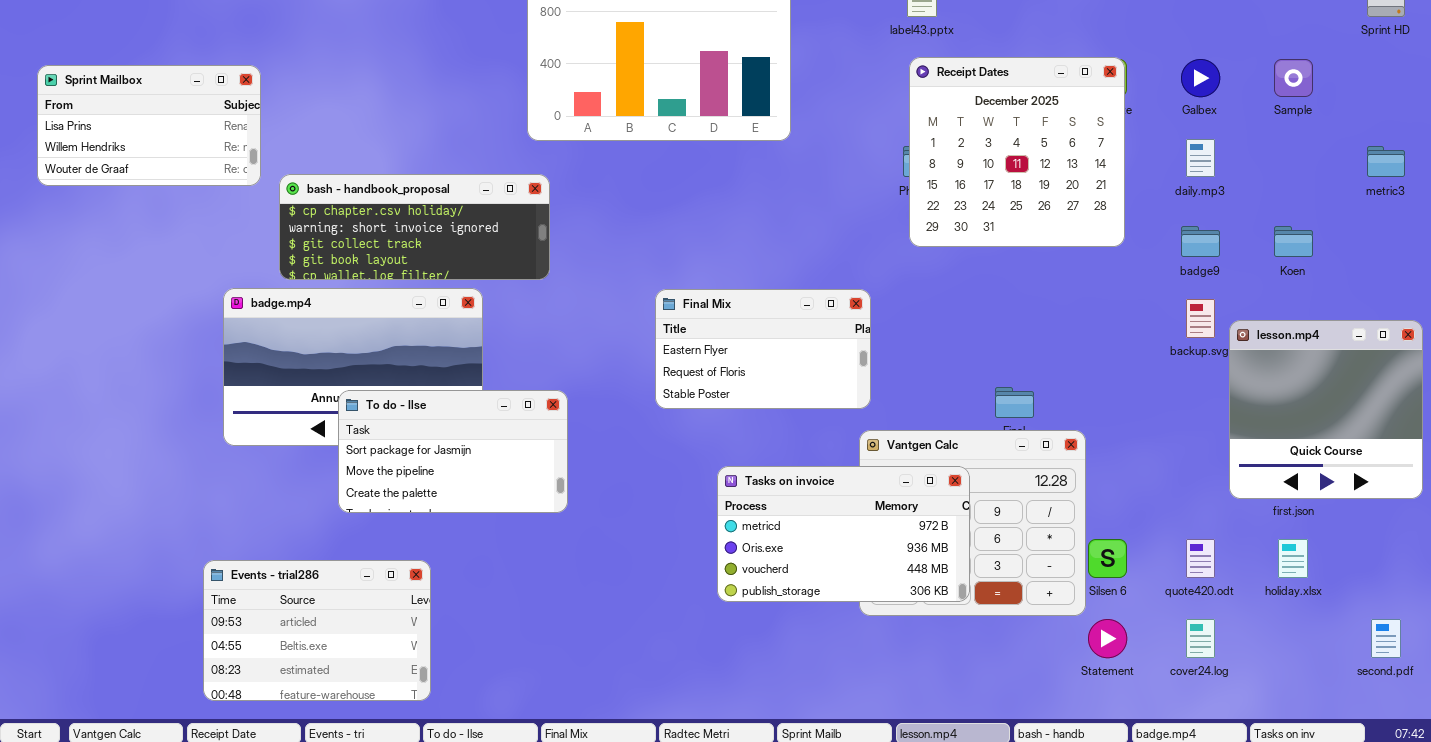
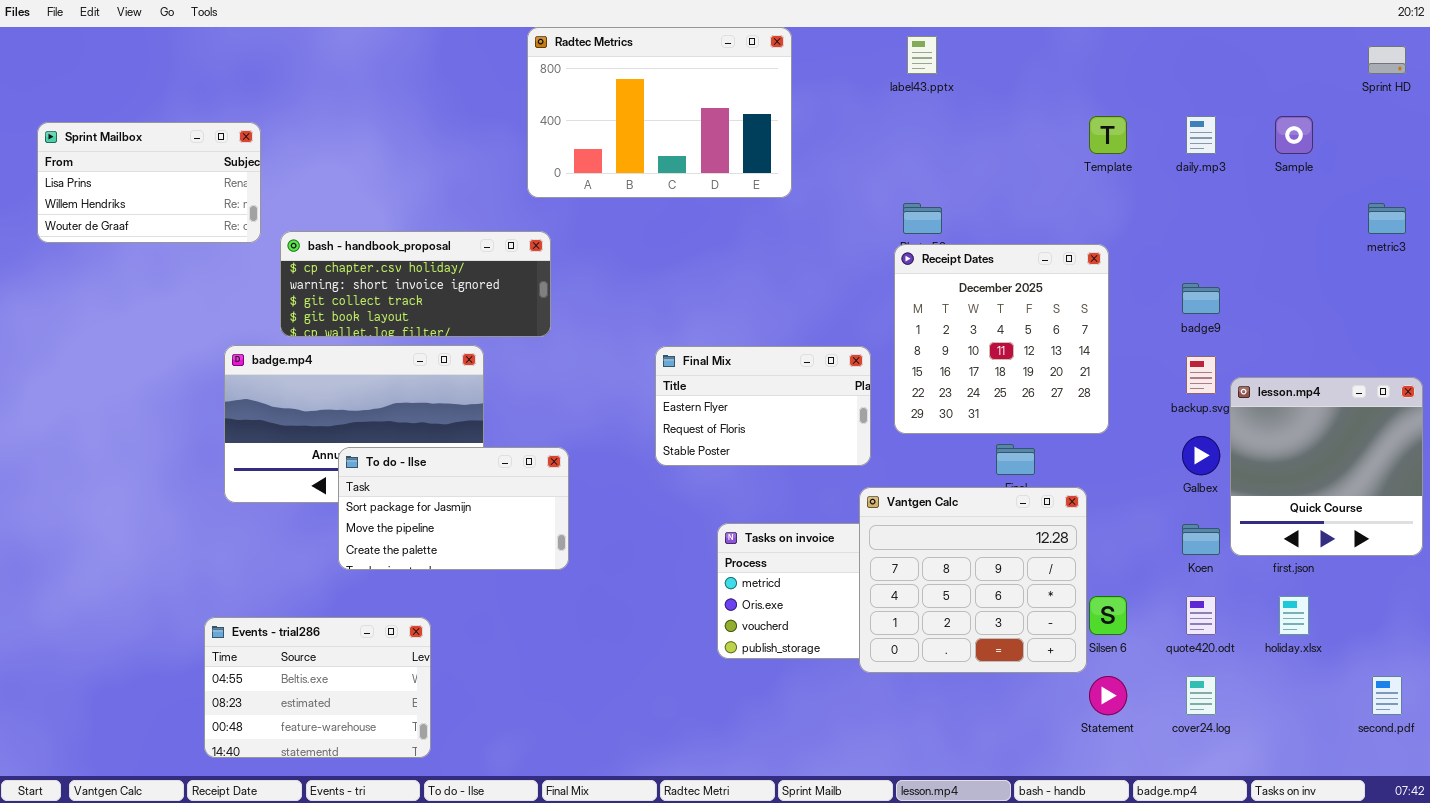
Receipt Dates: [909,57,1125,247] -> [894,244,1109,434], moved
Galbex: [1181,59,1220,97] -> [1182,436,1220,475], moved
daily.mp3: [1186,139,1215,177] -> [1186,116,1216,154], moved
Koen: [1274,226,1313,257] -> [1182,524,1220,555], moved
Vantgen Calc: [859,430,1086,616] -> [859,487,1087,673], raised
Events - trial286: [203,560,431,701] -> [204,617,431,758], scrolled down 1 row

